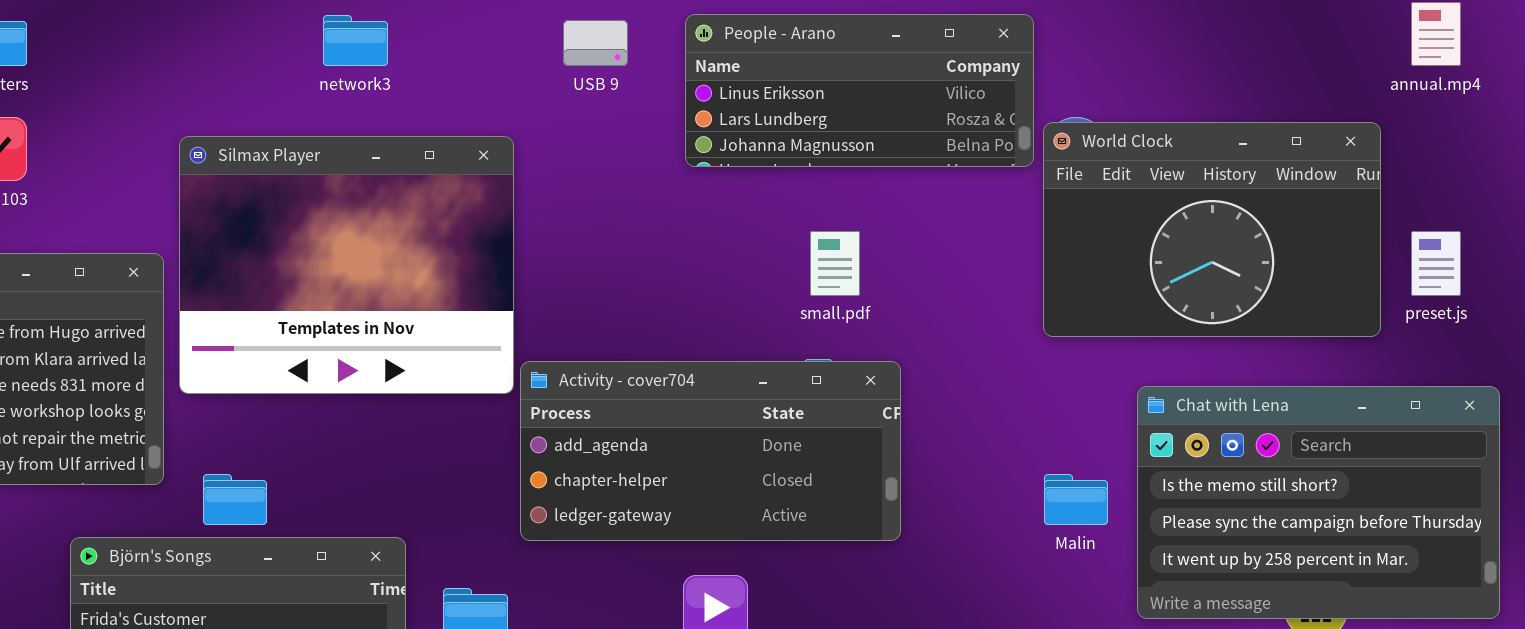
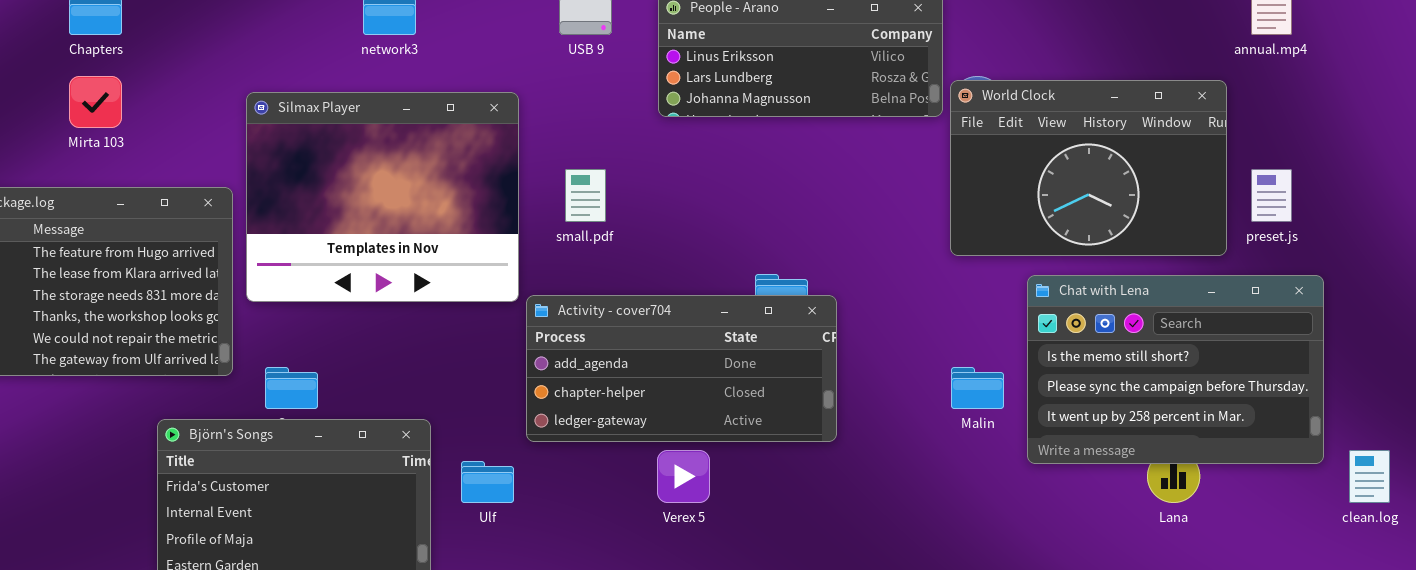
small.pdf: [810,231,860,296] -> [565,169,606,222], moved
Activity - cover704: [520,361,901,541] -> [526,295,837,442], moved
Chat with Lena: [1137,386,1500,619] -> [1027,275,1324,464], moved

